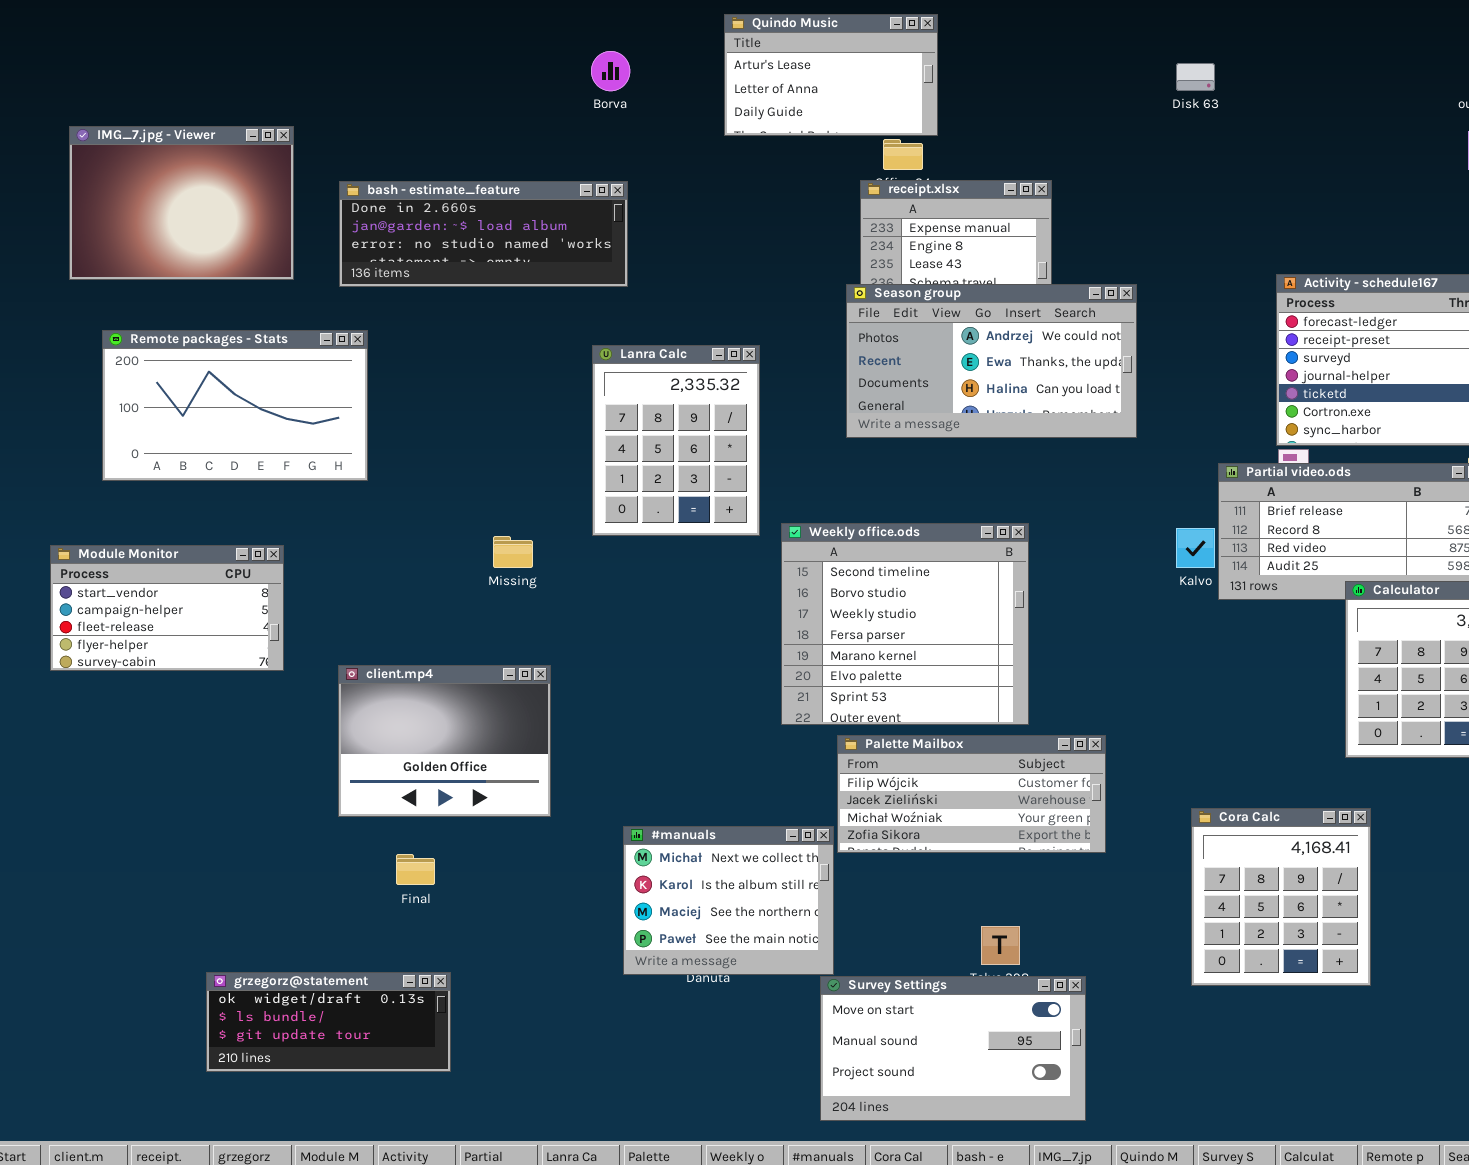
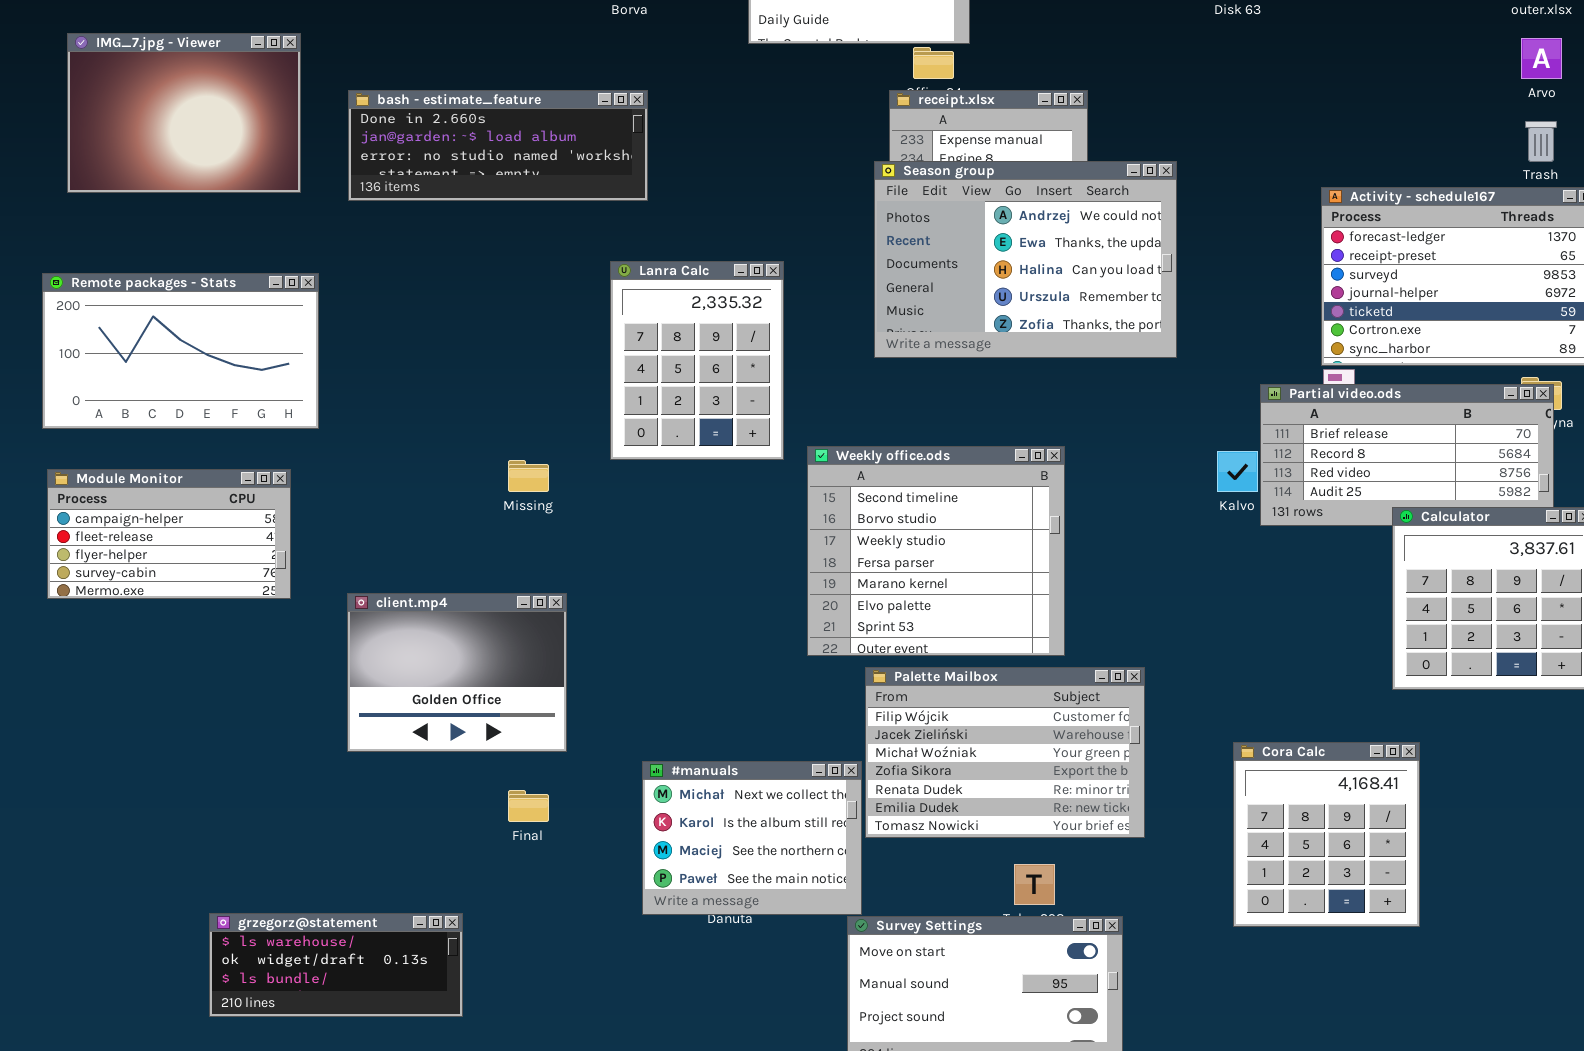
Season group: [846,284,1137,438] -> [874,161,1177,358], resized
Remote packages - Stats: [102,330,368,481] -> [42,273,319,429], moved
Module Monitor: [50,545,284,671] -> [47,469,291,599], scrolled down 1 row
Palette Mailbox: [837,735,1106,853] -> [865,667,1145,838], resized
Final: [396,854,435,885] -> [508,790,549,822], moved
grzegorz@statement: [206,972,451,1072] -> [209,913,463,1017], scrolled up 1 row

